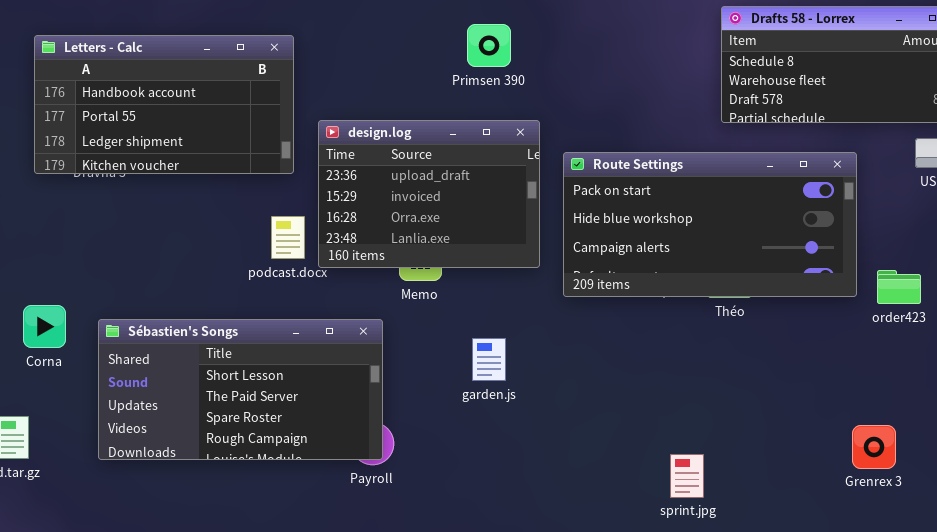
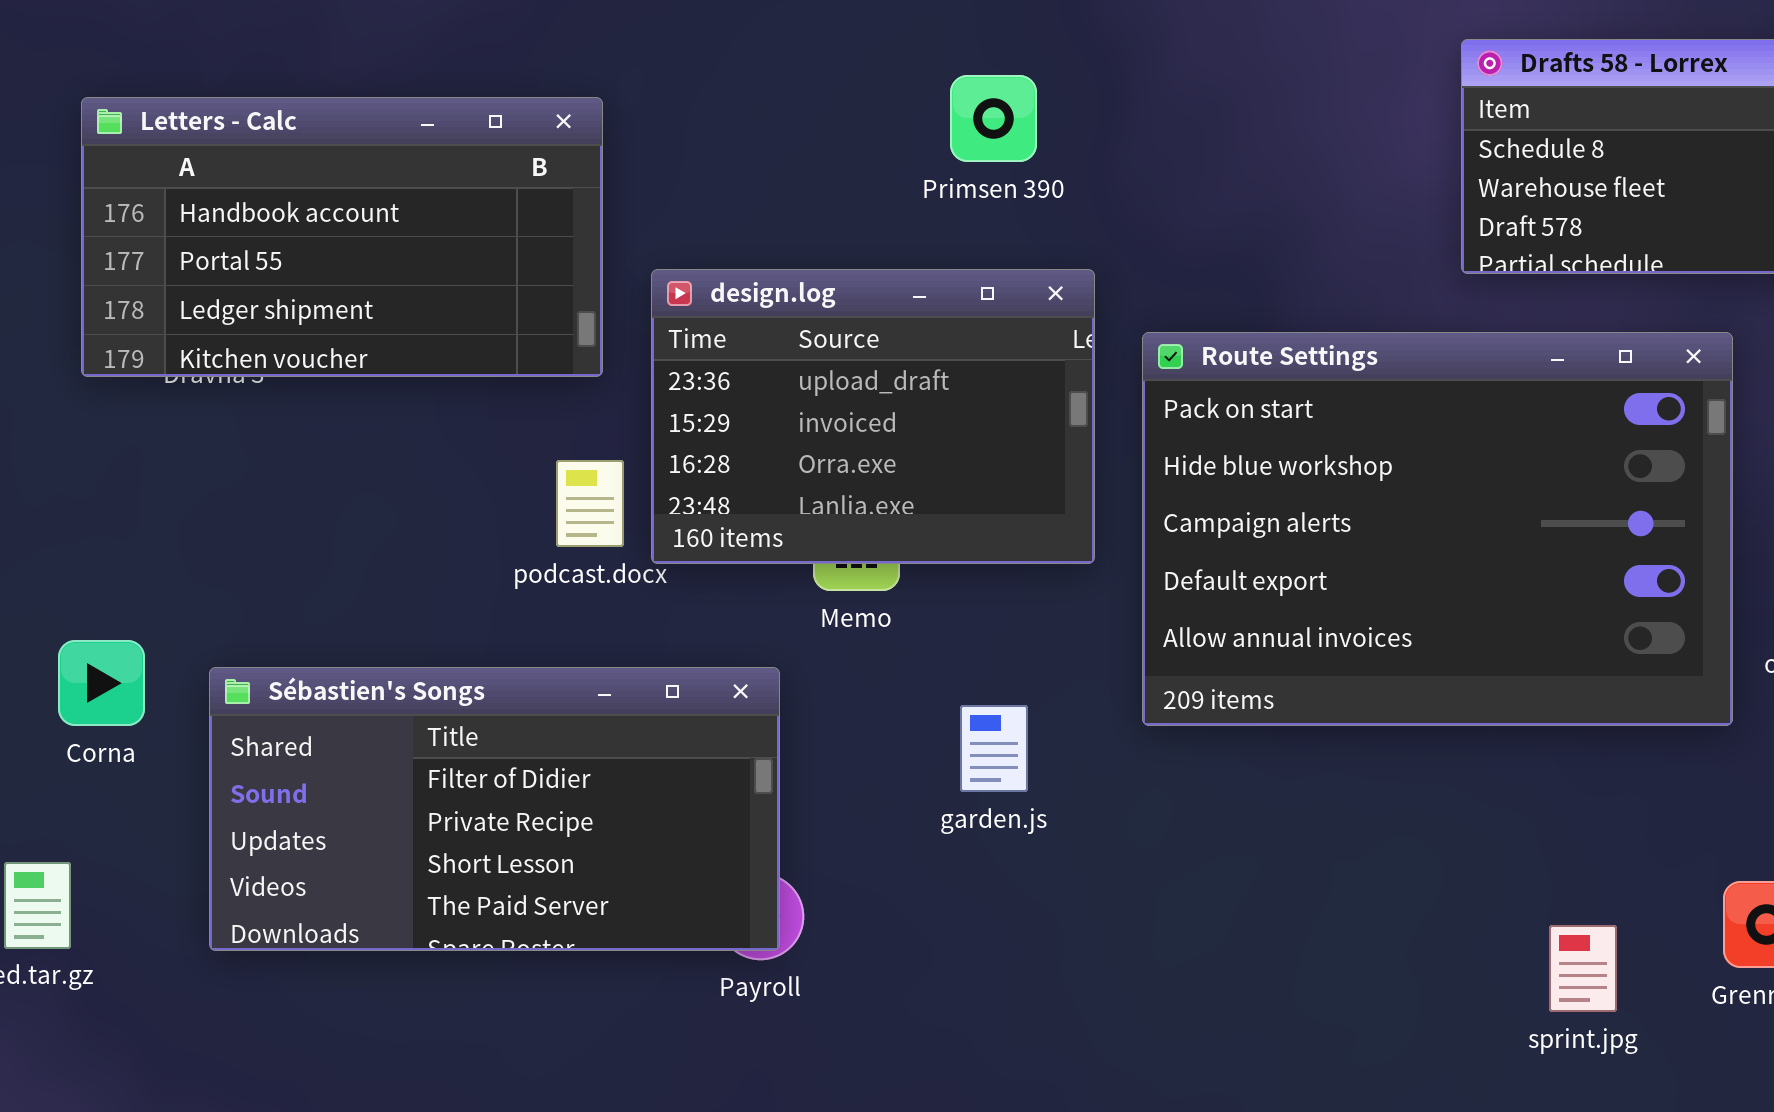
Route Settings: [563,152,857,297] -> [1142,332,1733,726], resized
Sébastien's Songs: [98,319,383,460] -> [209,667,780,951], scrolled up 2 rows
sprint.jpg: [670,454,704,498] -> [1549,925,1617,1012], moved

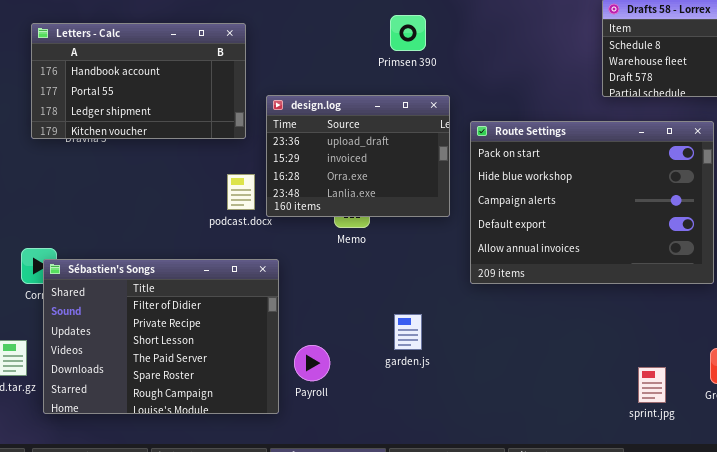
Sébastien's Songs: [209,667,780,951] -> [43,259,279,414], moved, resized
garden.js: [960,705,1028,792] -> [394,314,422,350], moved

